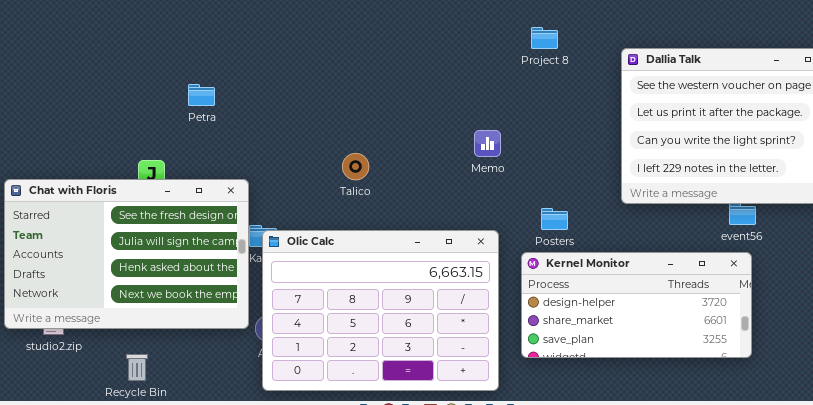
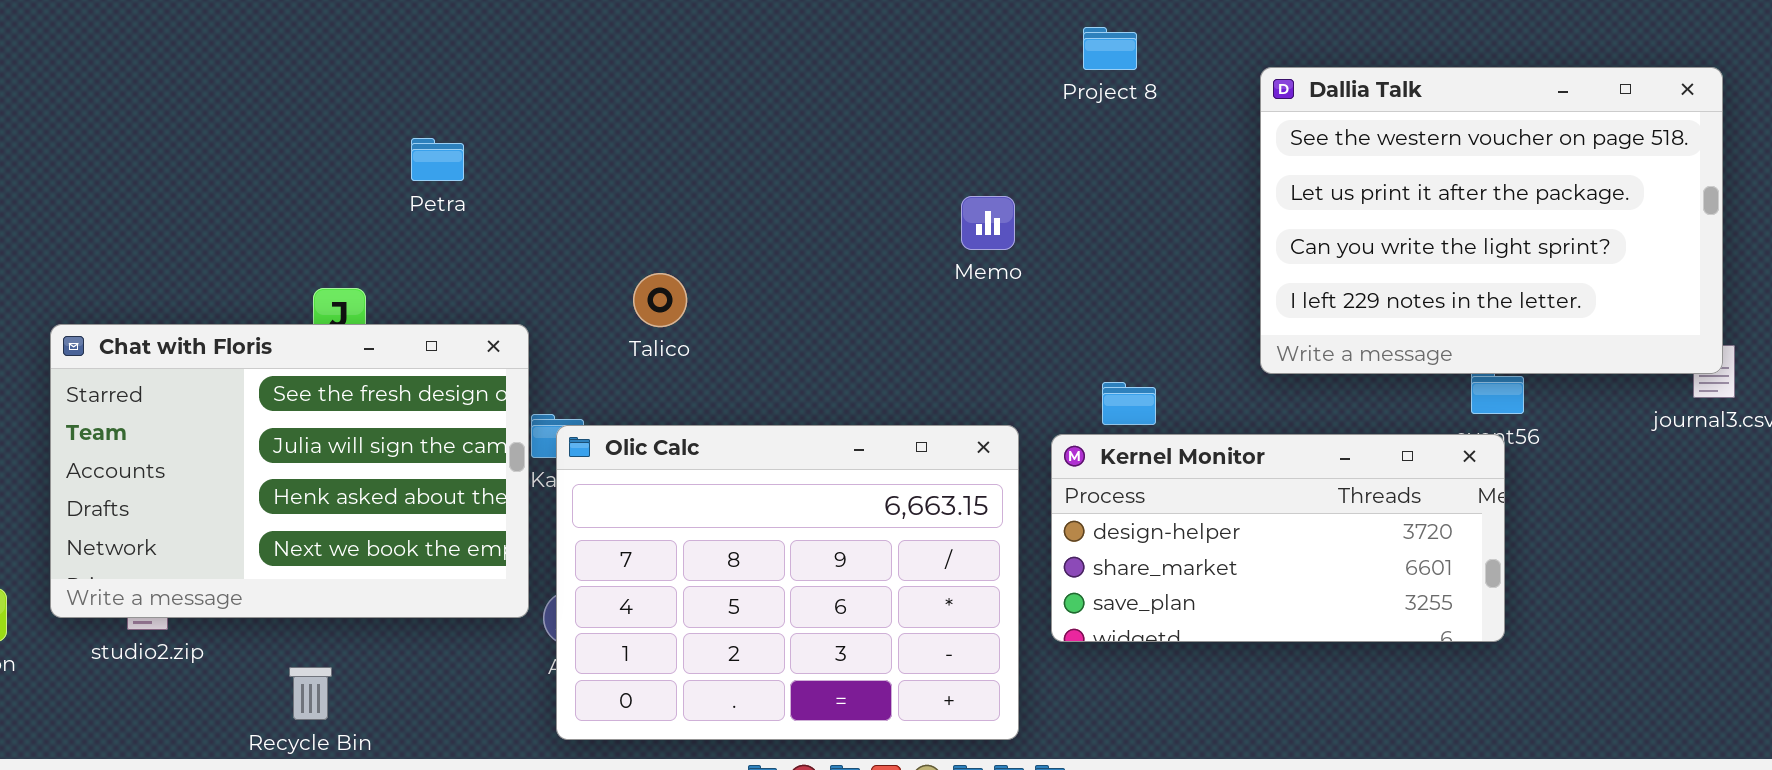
Memo: [474,130,501,157] -> [961,196,1015,250], moved
Talico: [342,153,369,180] -> [633,273,687,327], moved
Kernel Monitor: [521,252,752,358] -> [1051,434,1505,642], moved

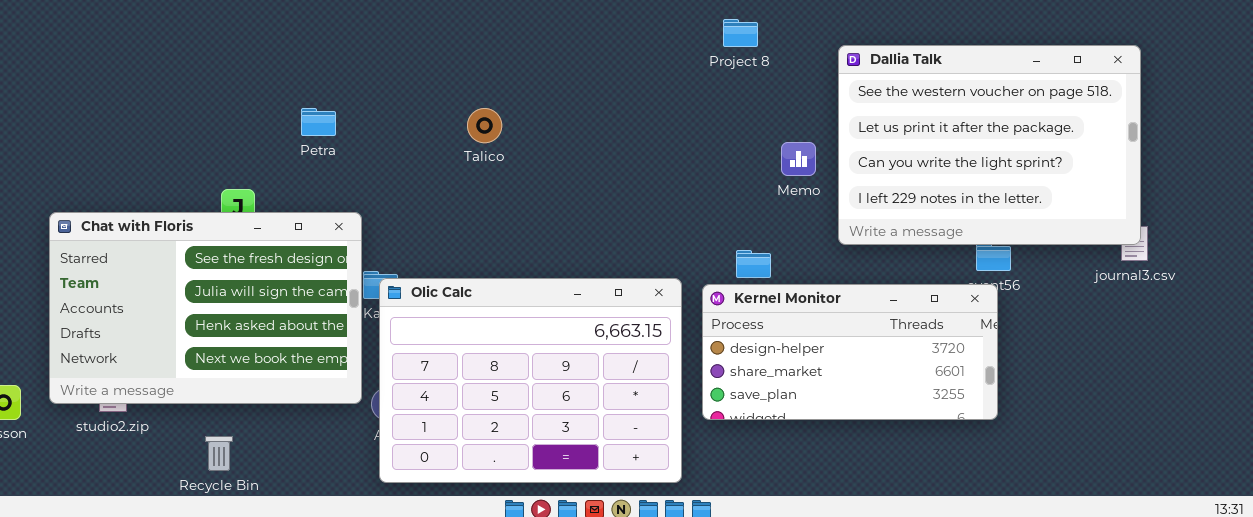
Petra: [411,138,464,181] -> [301,108,336,136], moved
Memo: [961,196,1015,250] -> [781,142,816,176], moved
Talico: [633,273,687,327] -> [467,108,502,143], moved

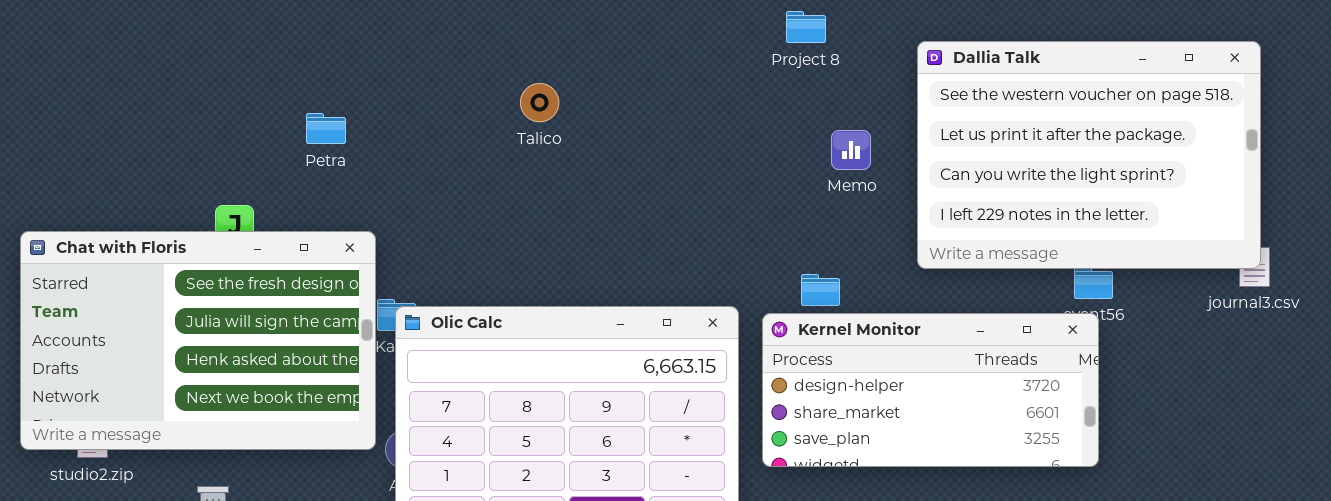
Talico: [467,108,502,143] -> [520,83,559,122], moved
Memo: [781,142,816,176] -> [831,130,871,170], moved

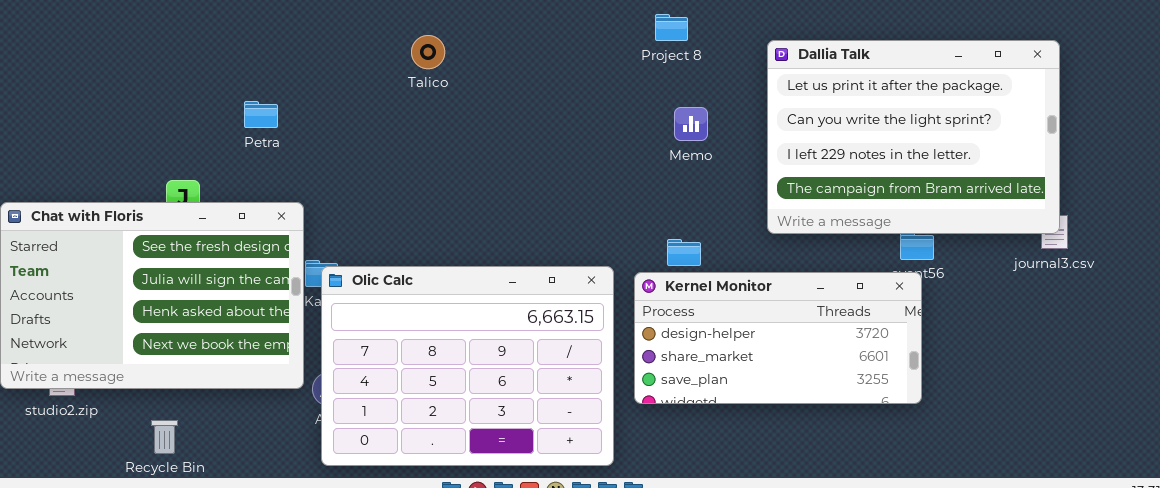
Dallia Talk: [917,41,1261,269] -> [767,40,1060,234], scrolled down 1 row
Talico: [520,83,559,122] -> [411,35,445,69], moved
Memo: [831,130,871,170] -> [674,107,708,141], moved

